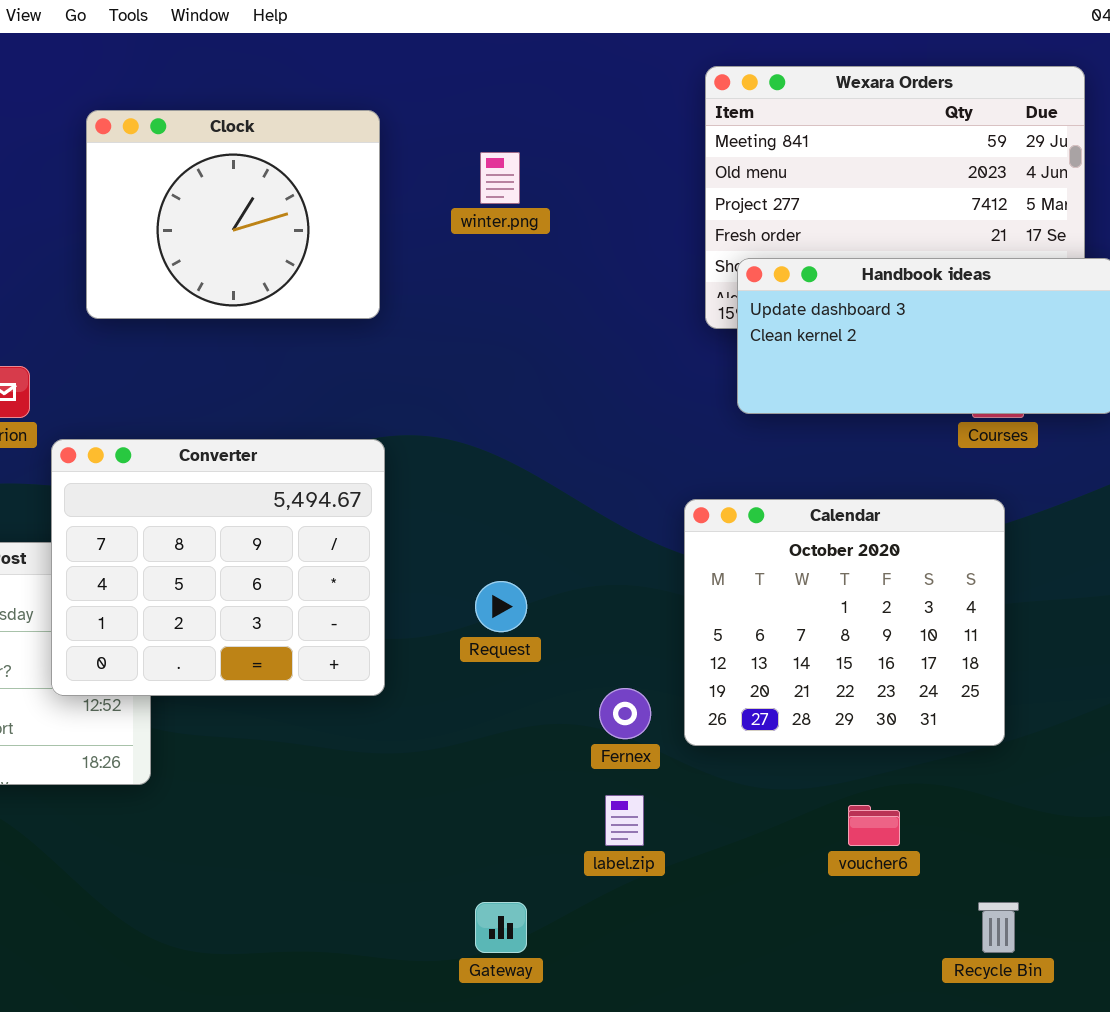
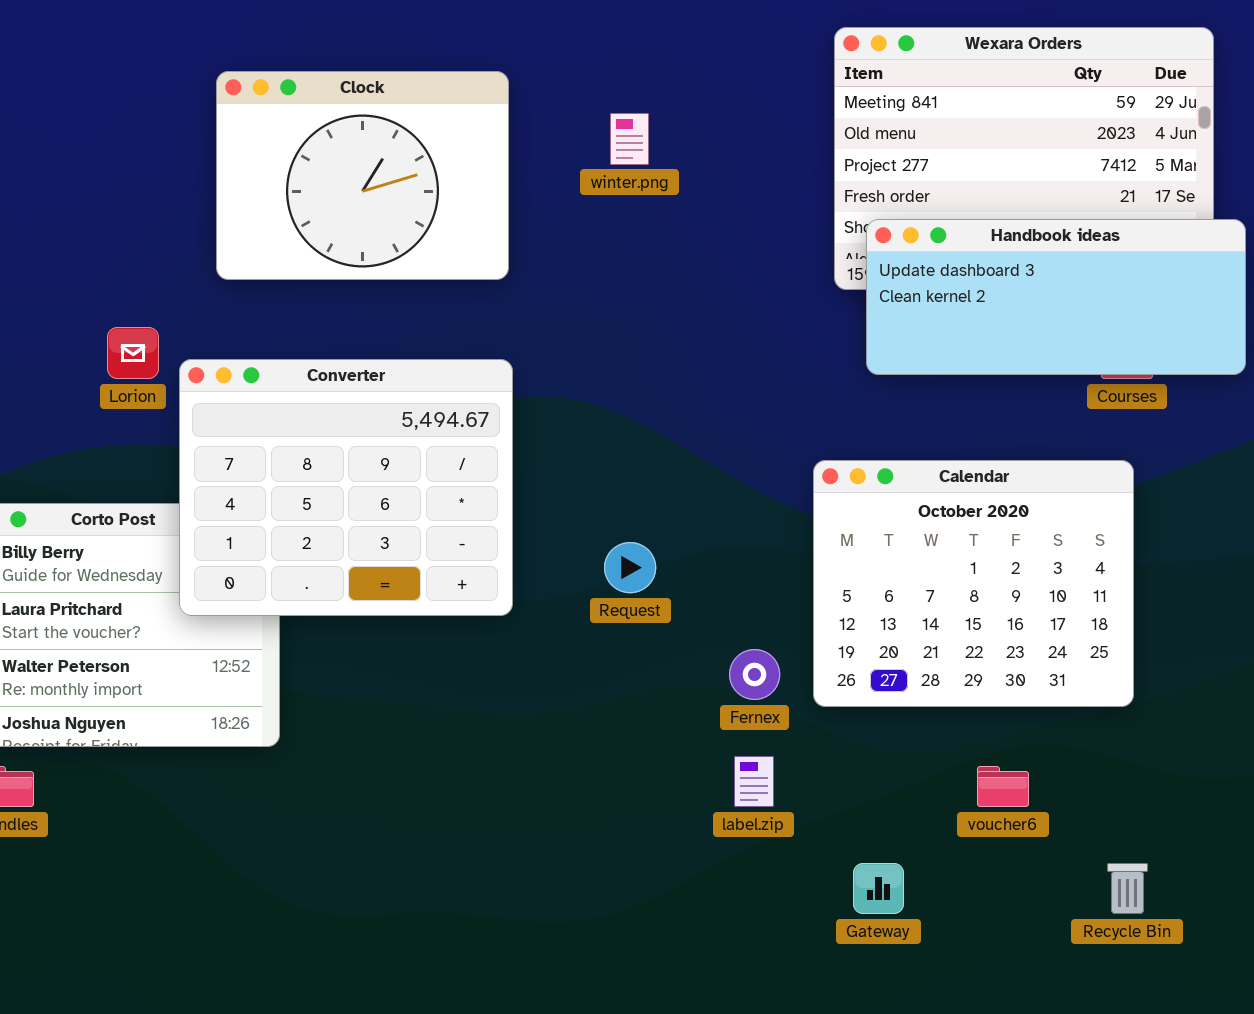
Converter: [51,439,385,696] -> [179,359,513,616], moved
Gateway: [475,902,527,953] -> [853,863,904,914], moved

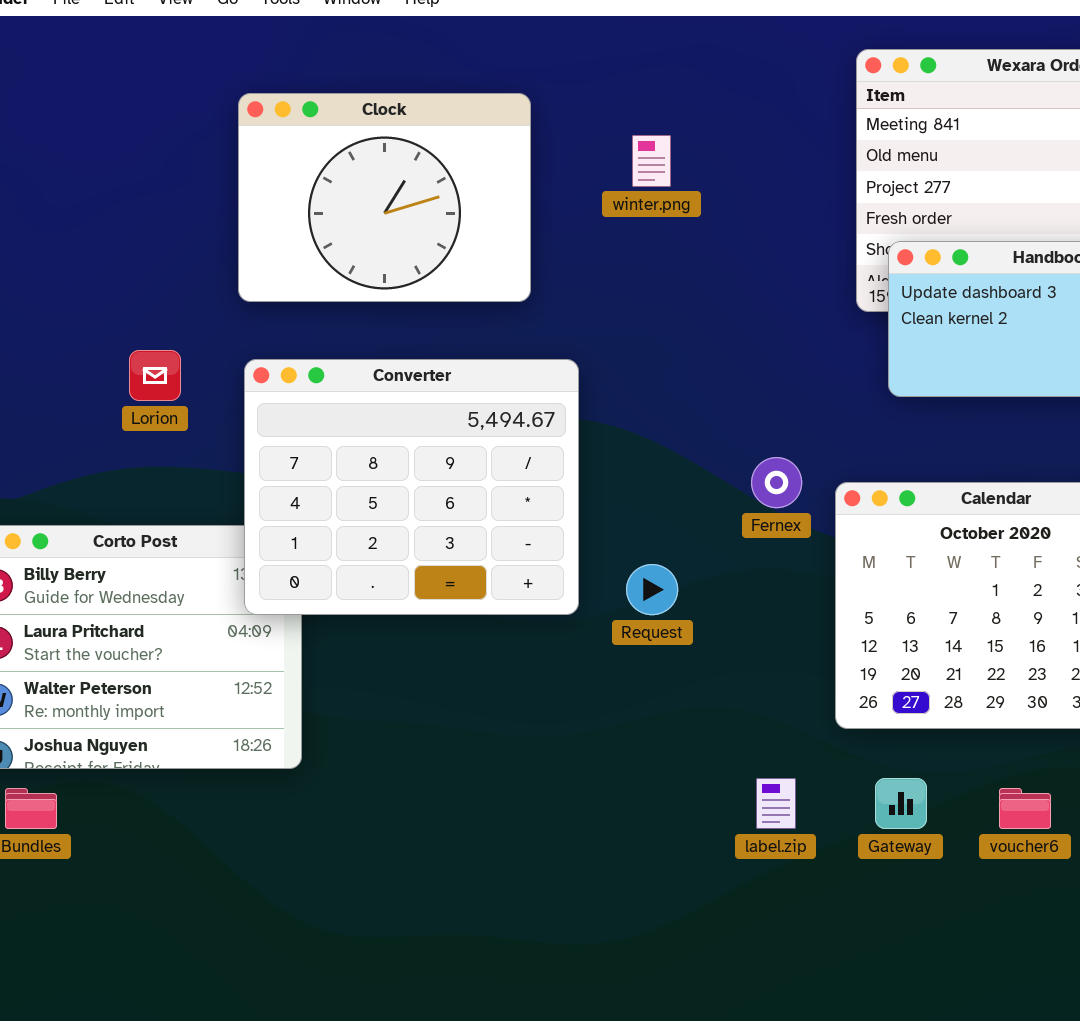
Converter: [179,359,513,616] -> [244,359,579,615], moved
Fernex: [729,649,780,700] -> [751,457,802,508], moved
Gateway: [853,863,904,914] -> [875,778,927,829], moved

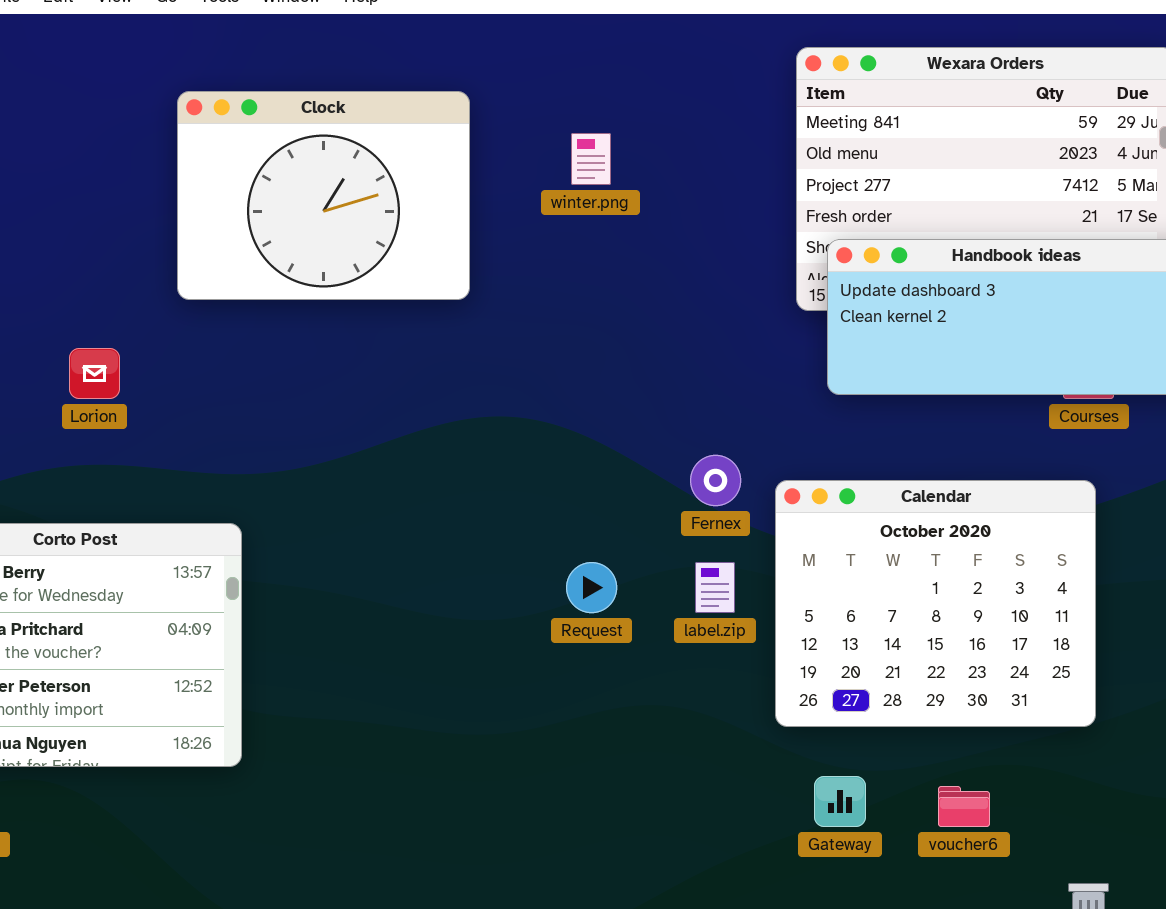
Converter: [244,359,579,615] -> none, closed
label.zip: [756,778,796,829] -> [695,562,735,613], moved

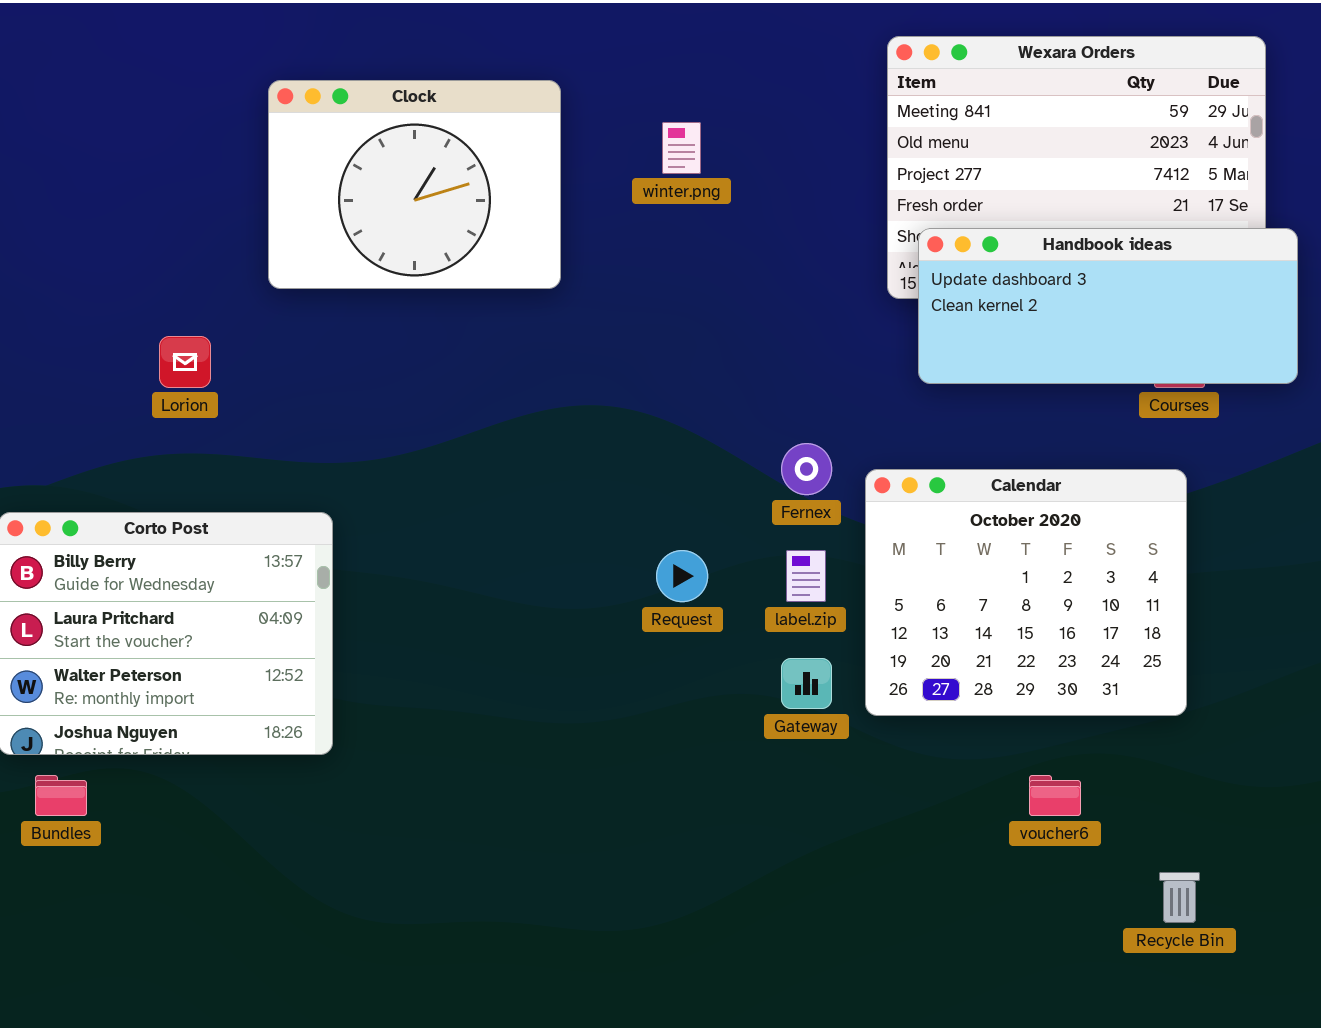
Gateway: [814,776,866,827] -> [781,658,832,709], moved

